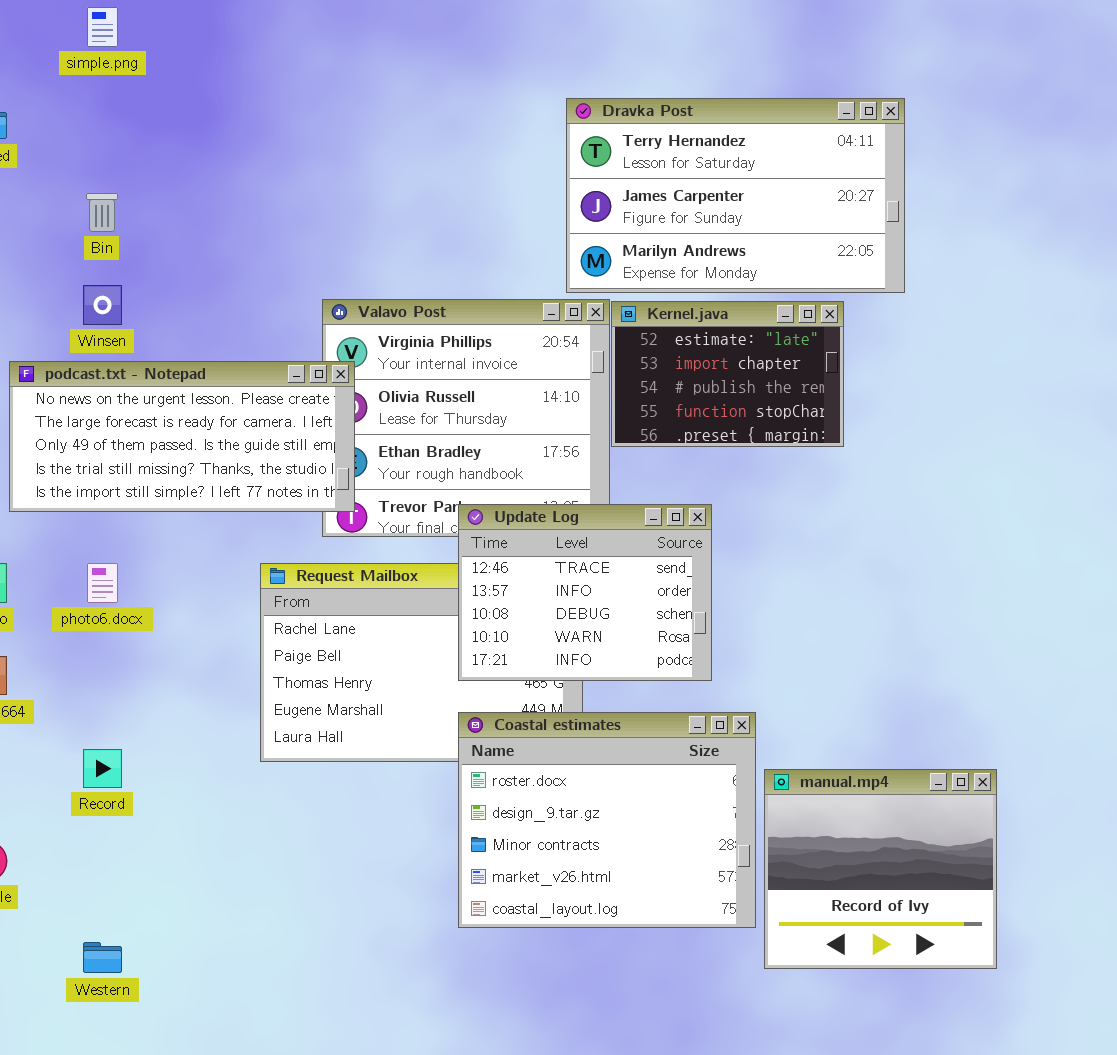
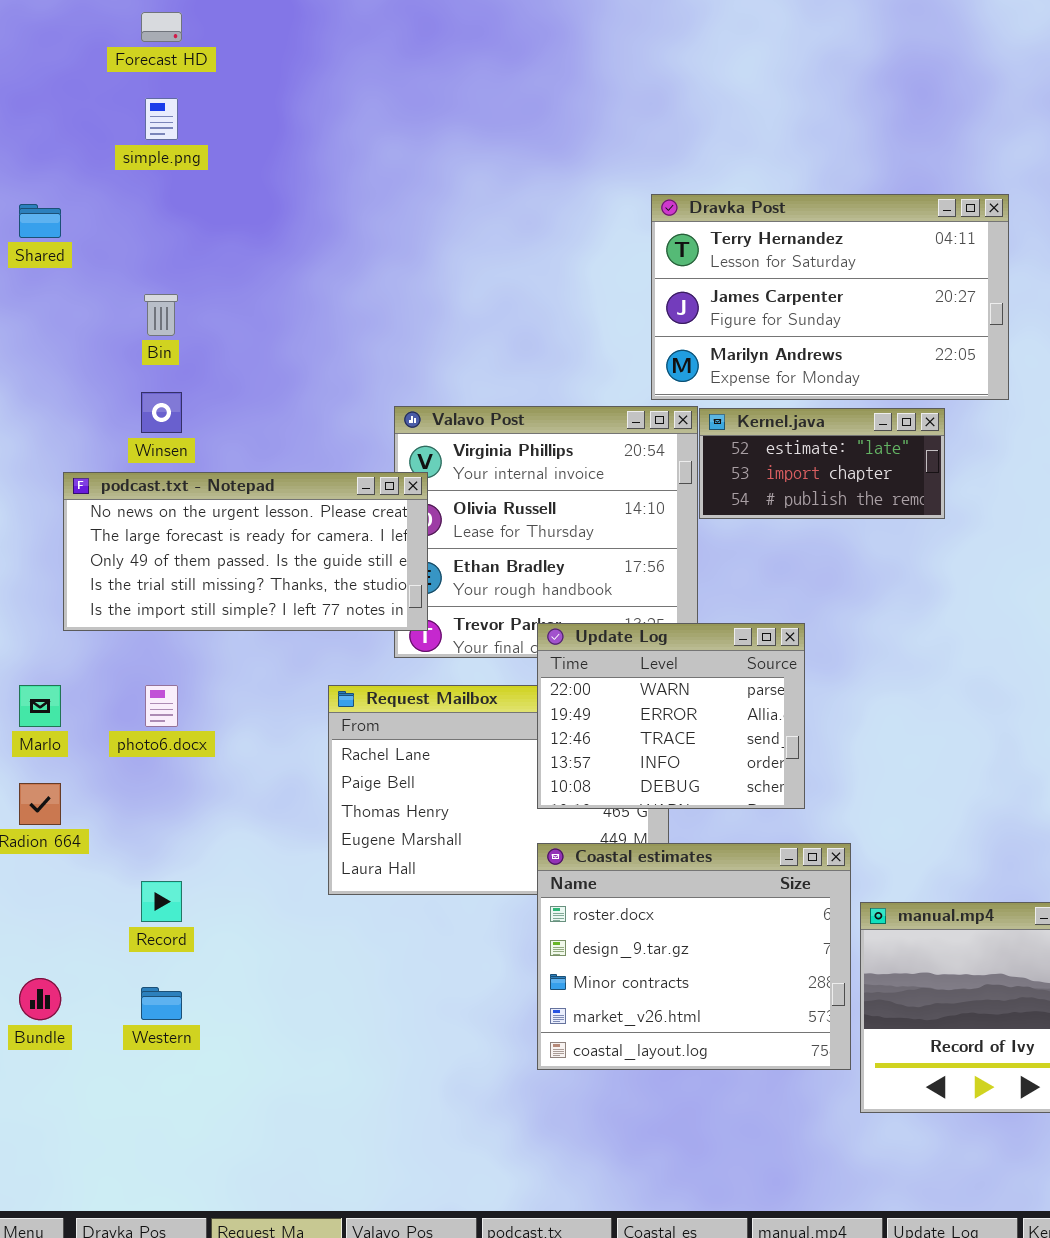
Kernel.java: [611,301,844,447] -> [699,408,945,519], resized
Update Log: [458,504,712,681] -> [537,623,805,809], scrolled up 2 rows
Western: [83,942,122,973] -> [141,987,182,1020], moved

